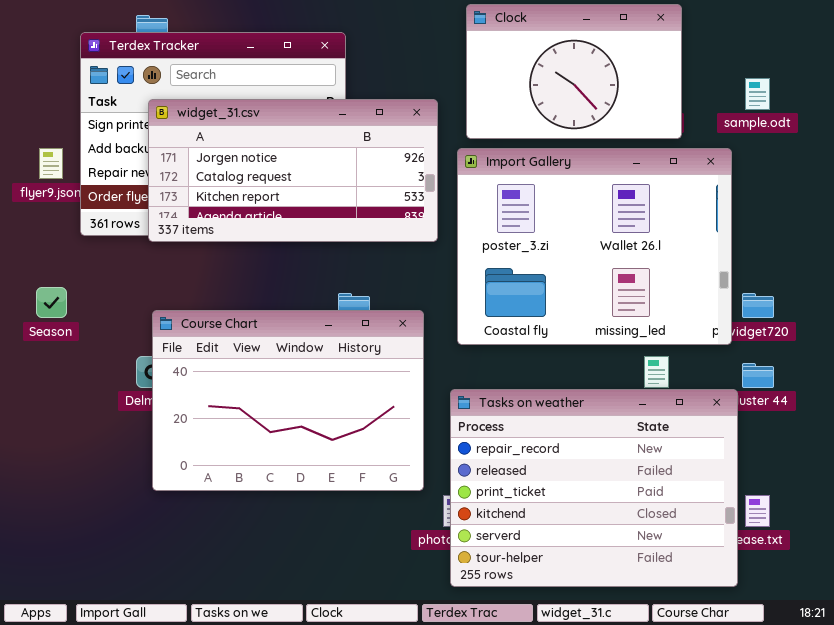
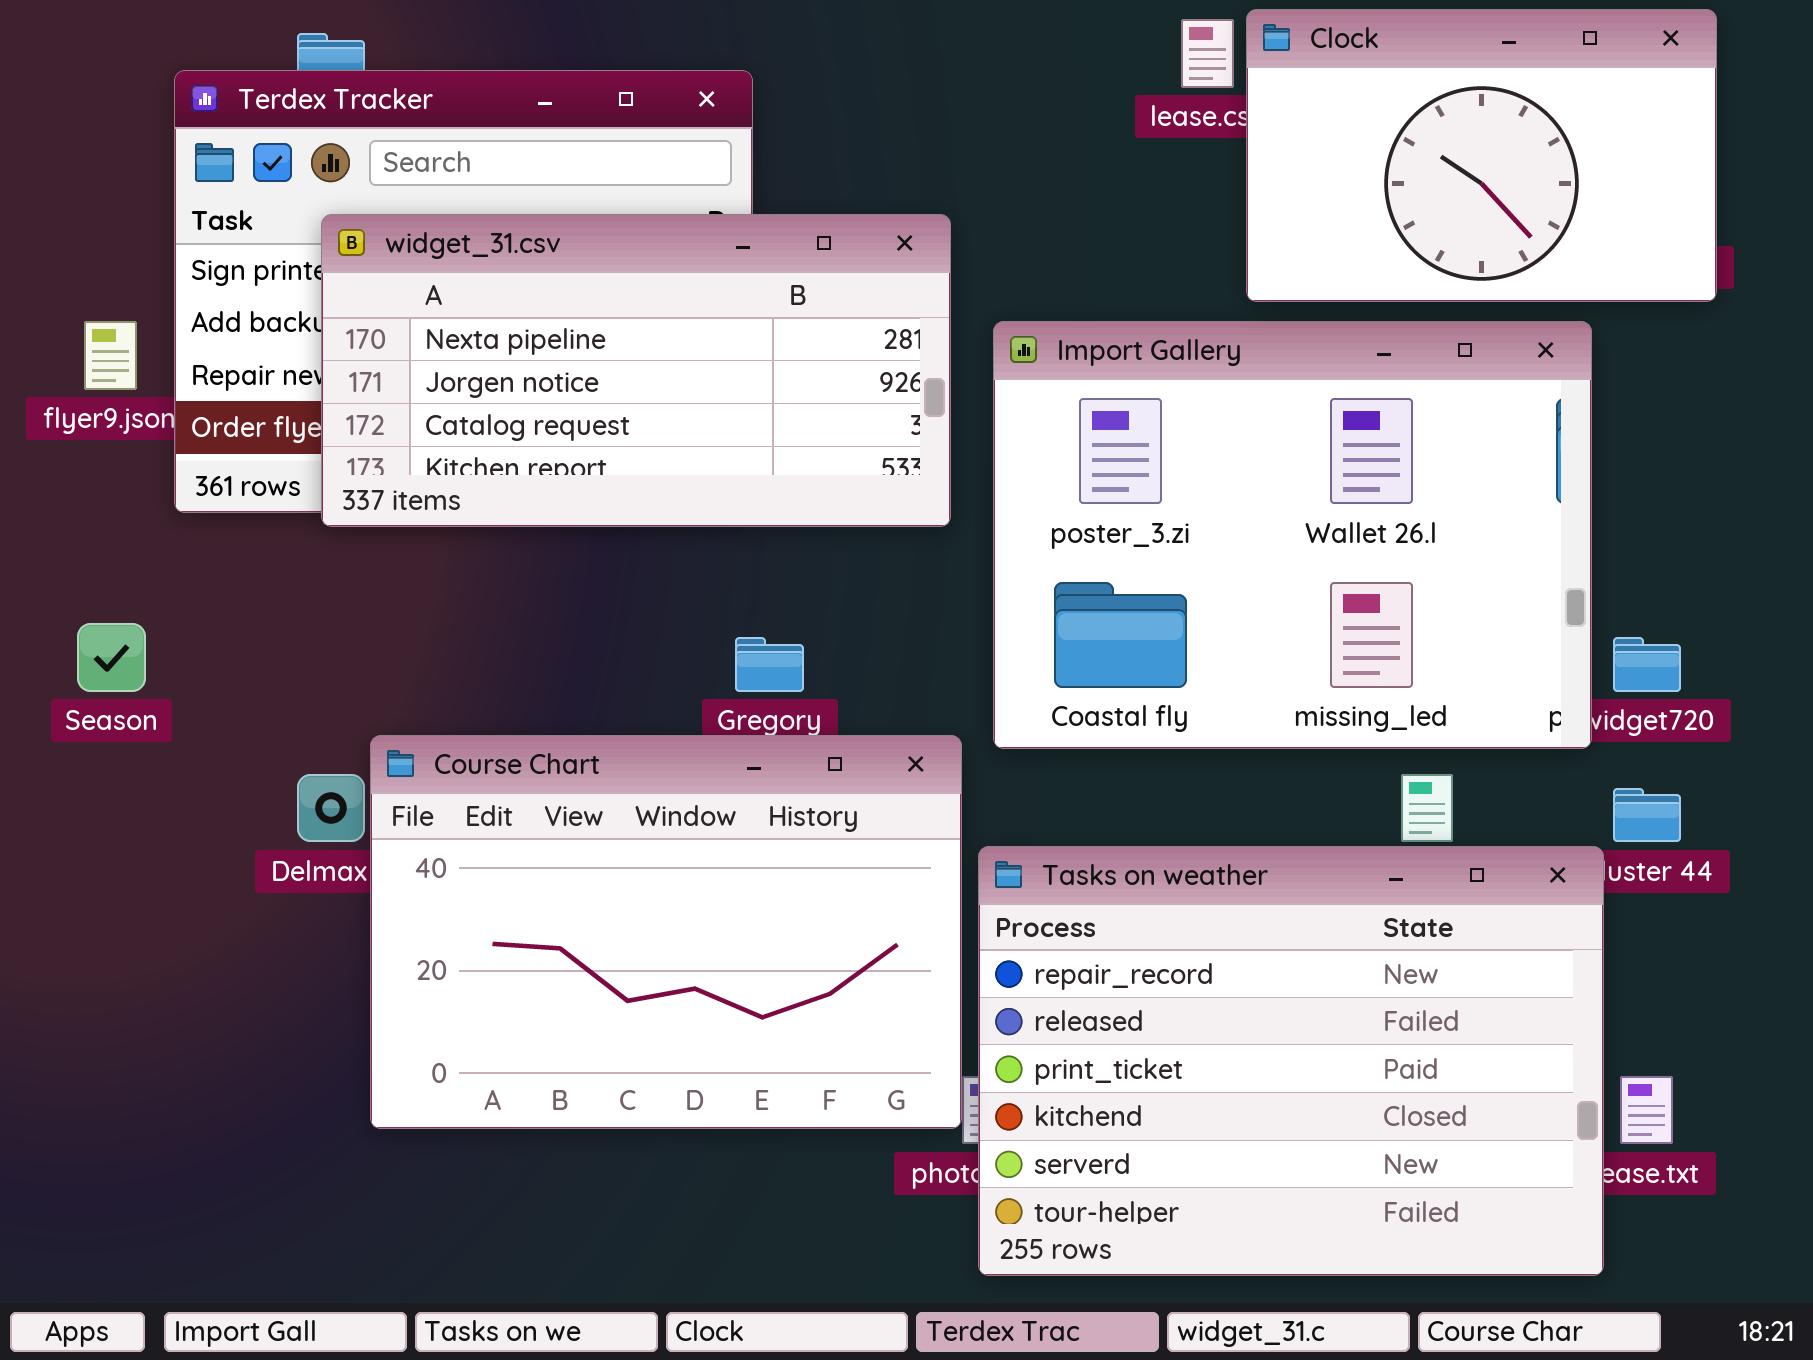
Clock: [466,4,682,139] -> [1246,9,1717,302], moved
widget_31.csv: [148,99,438,242] -> [321,214,951,527], scrolled up 1 row
Course Chart: [152,310,424,491] -> [370,735,962,1129], moved

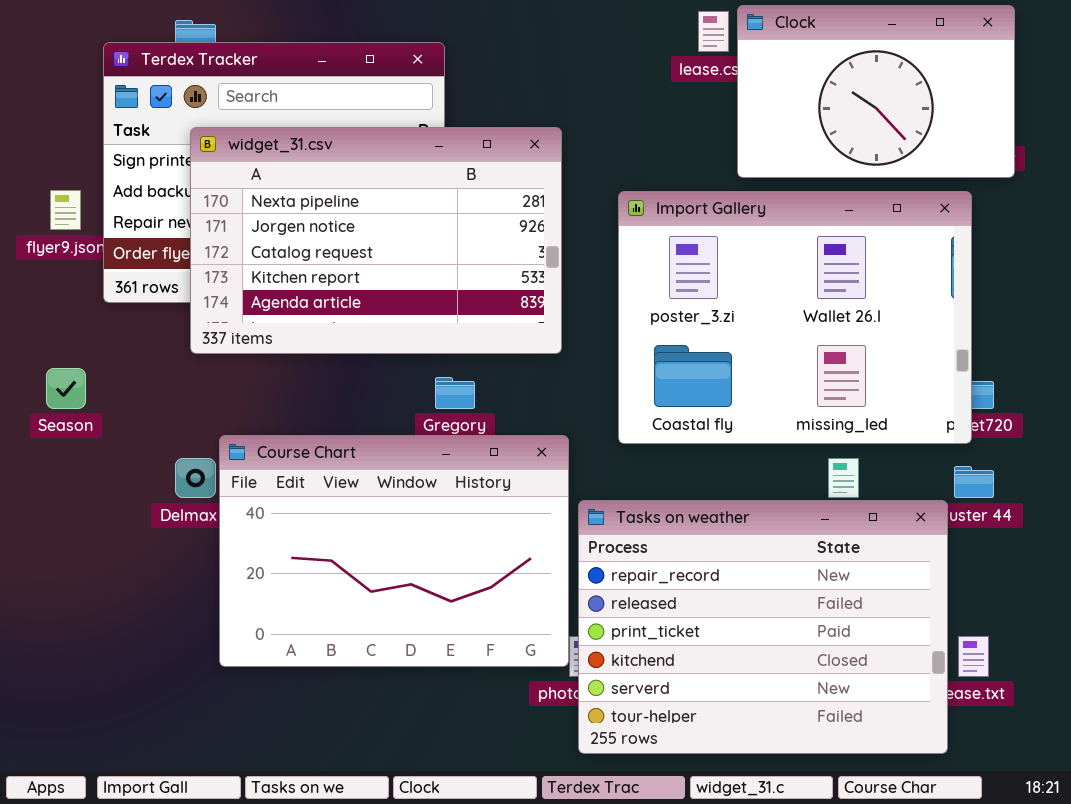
widget_31.csv: [321,214,951,527] -> [190,127,562,354], resized
Import Gallery: [993,321,1592,749] -> [618,191,972,444], moved

